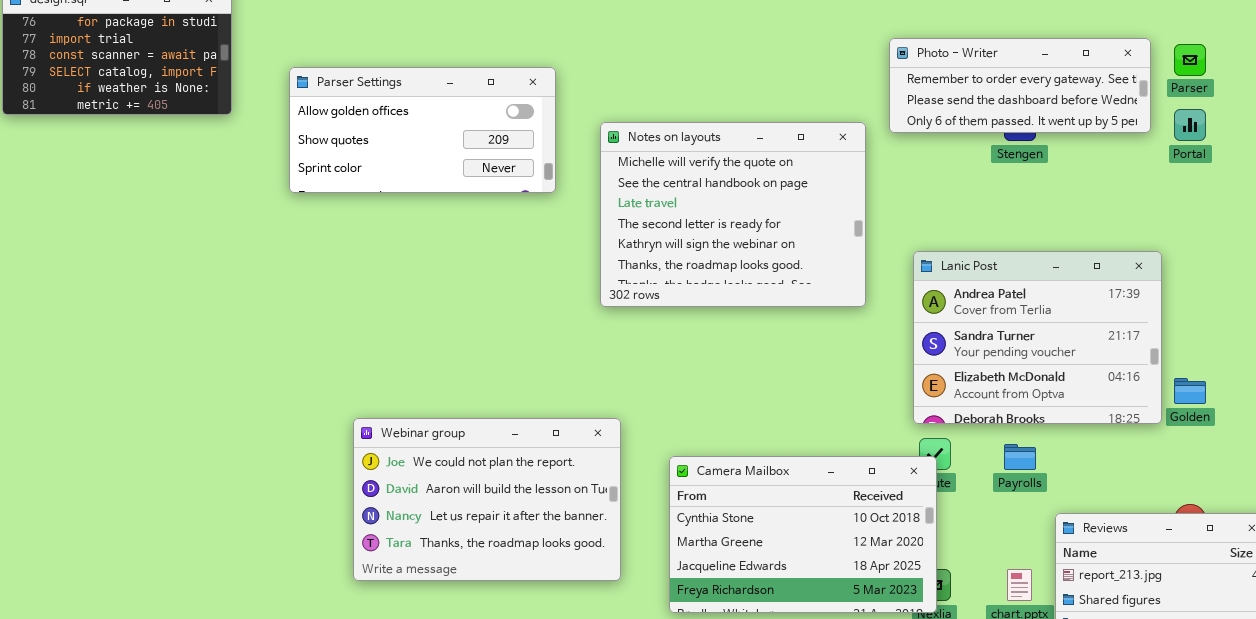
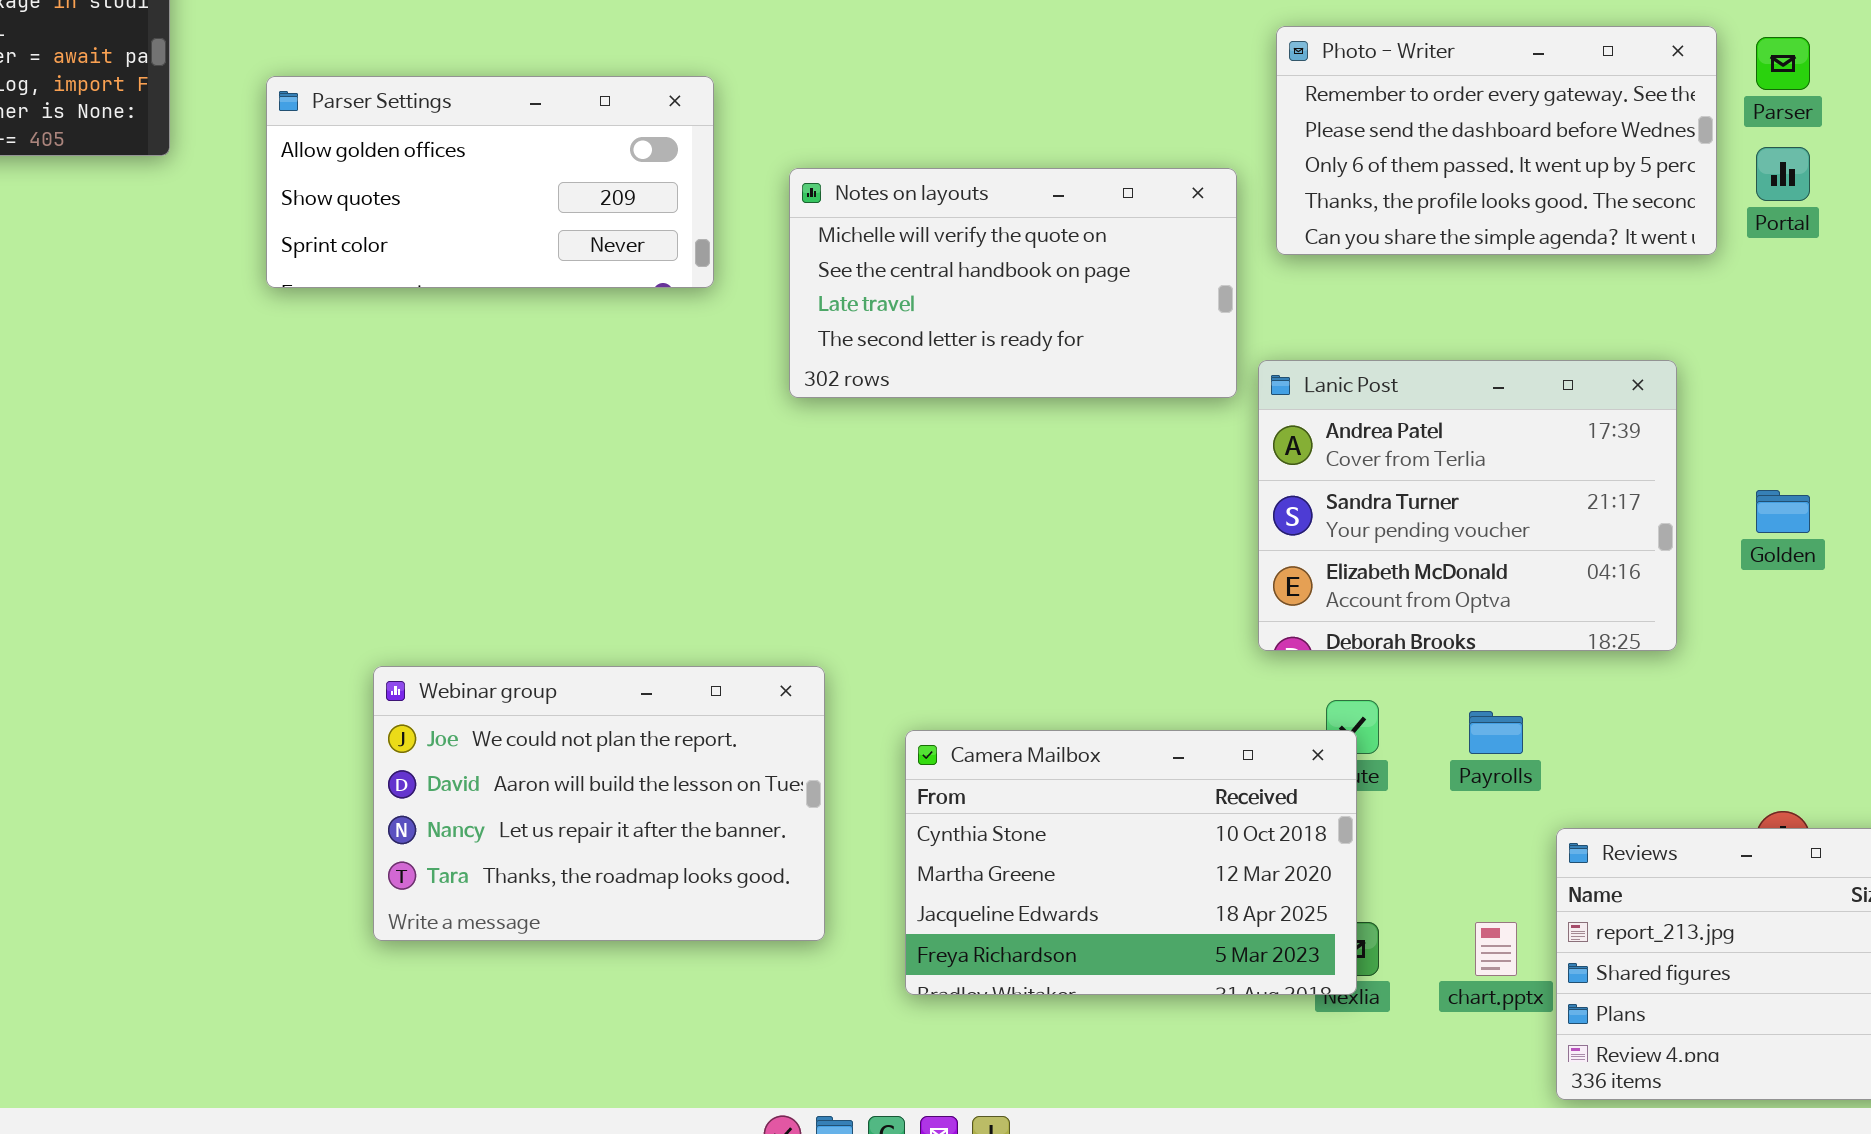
Photo - Writer: [889,38,1151,133] -> [1276,26,1717,255], resized
Notes on layouts: [600,122,866,307] -> [789,168,1237,398], resized
Lanic Post: [913,251,1162,424] -> [1258,360,1677,651], moved
Golden: [1174,378,1206,404] -> [1756,490,1810,533], moved

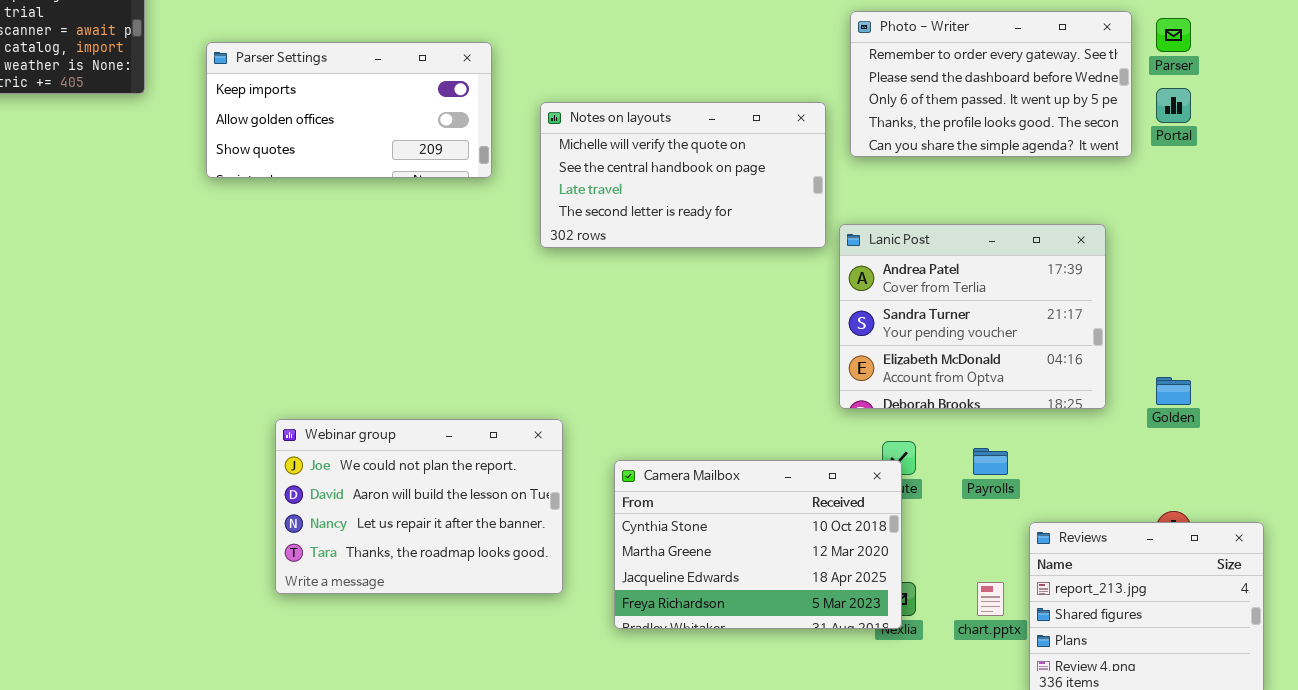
Parser Settings: [266,76,714,288] -> [206,42,492,178], scrolled up 1 row
Golden: [1756,490,1810,533] -> [1156,377,1191,405], moved

